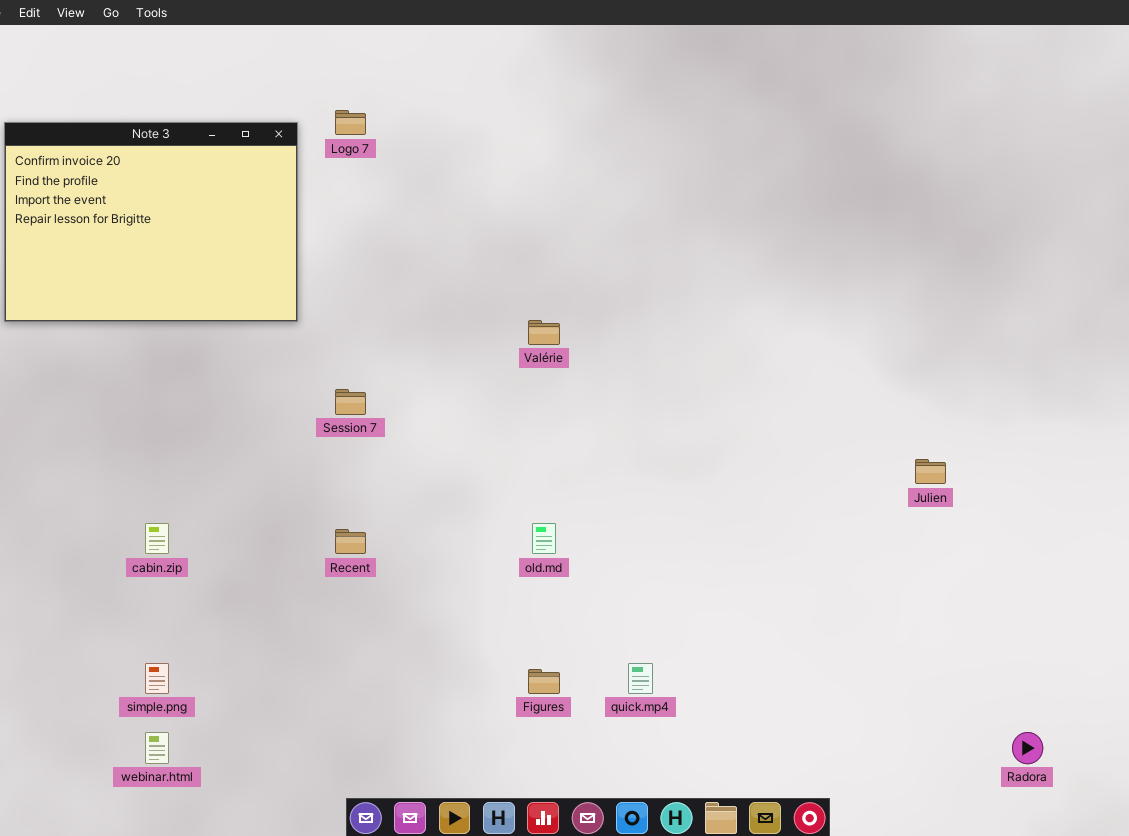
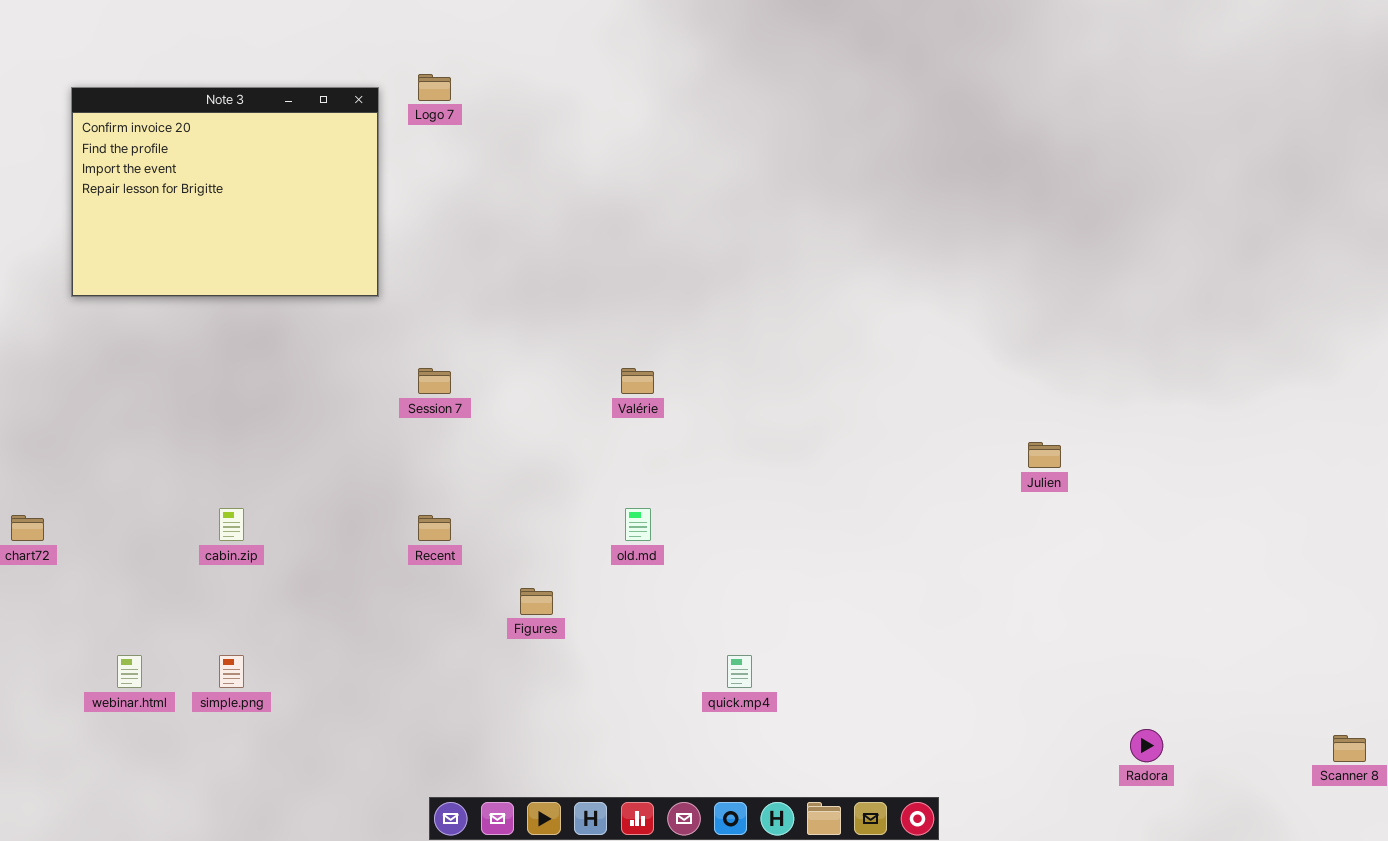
Valérie: [528,320,560,345] -> [621,368,654,394], moved
Figures: [528,669,560,694] -> [520,588,553,615], moved
webinar.html: [145,732,169,764] -> [117,655,142,688], moved

